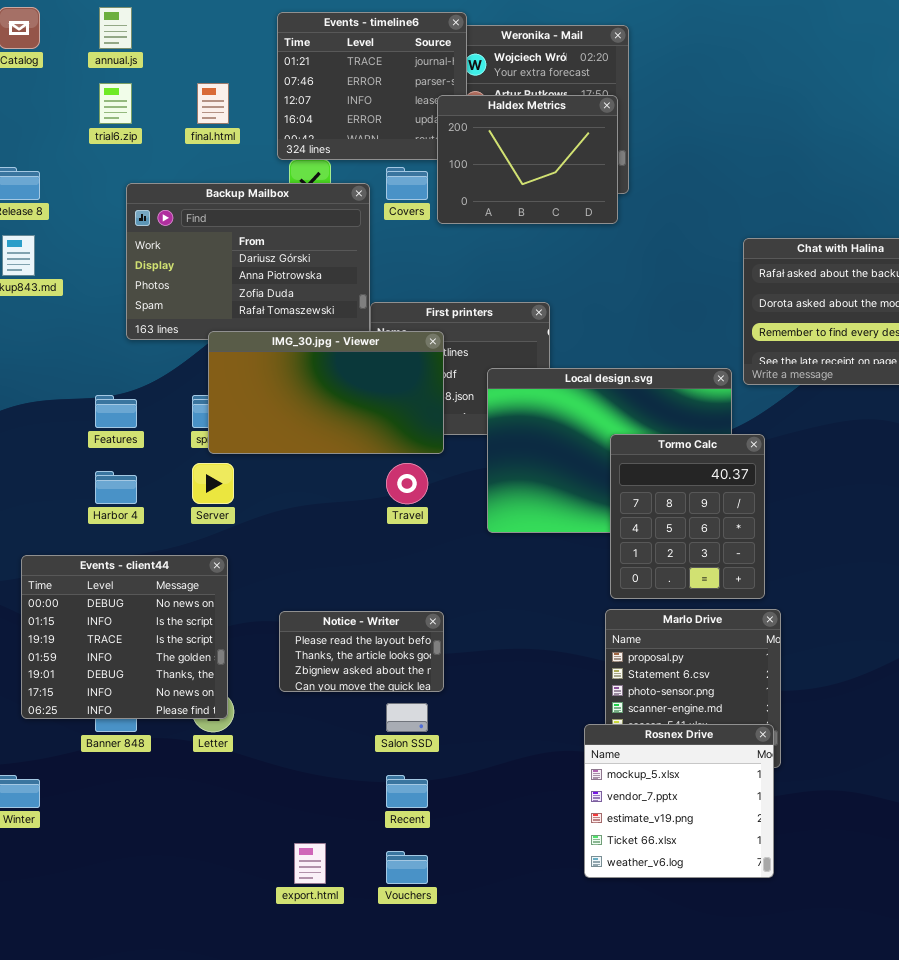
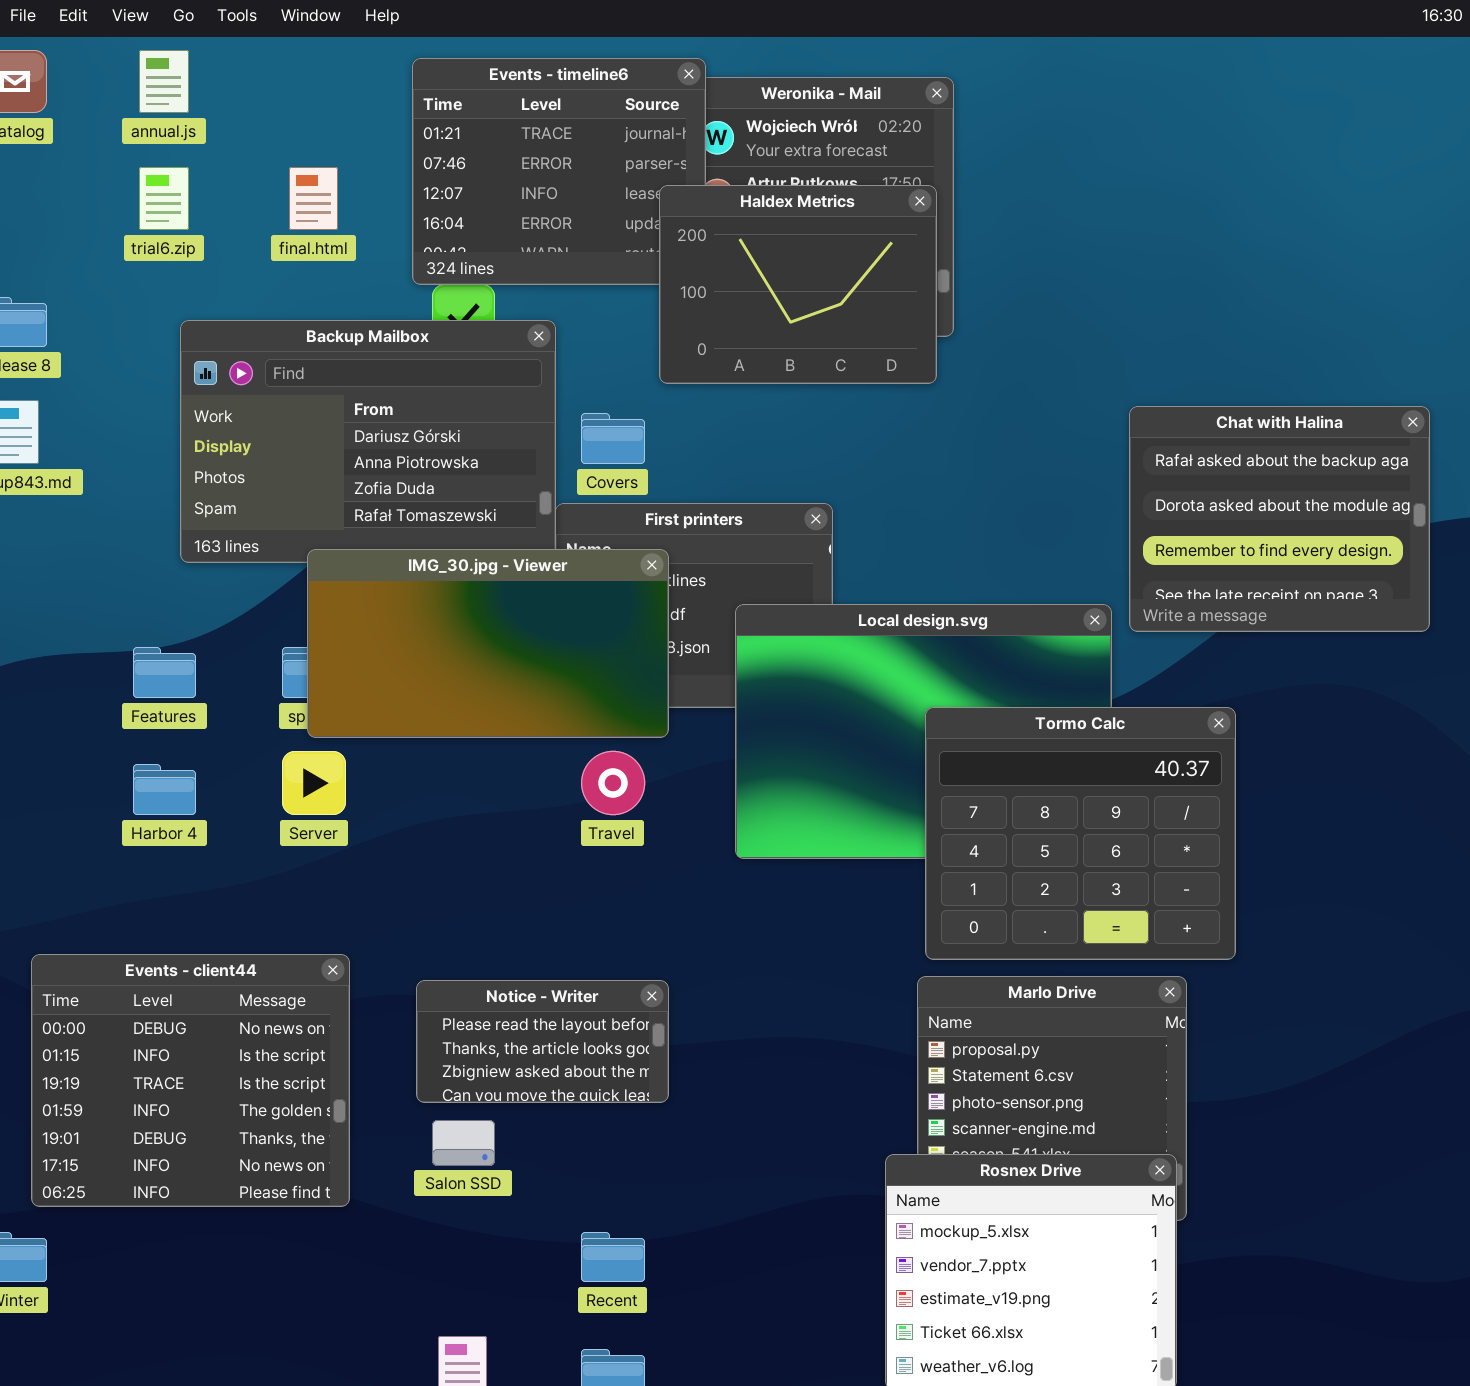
Covers: [386,167,428,200] -> [581,413,645,464], moved
Tormo Calc: [610,434,765,599] -> [925,707,1236,960], resized
Events - client44: [21,555,228,719] -> [31,954,350,1207], moved
Salon SSD: [386,703,428,732] -> [432,1120,495,1166], moved

